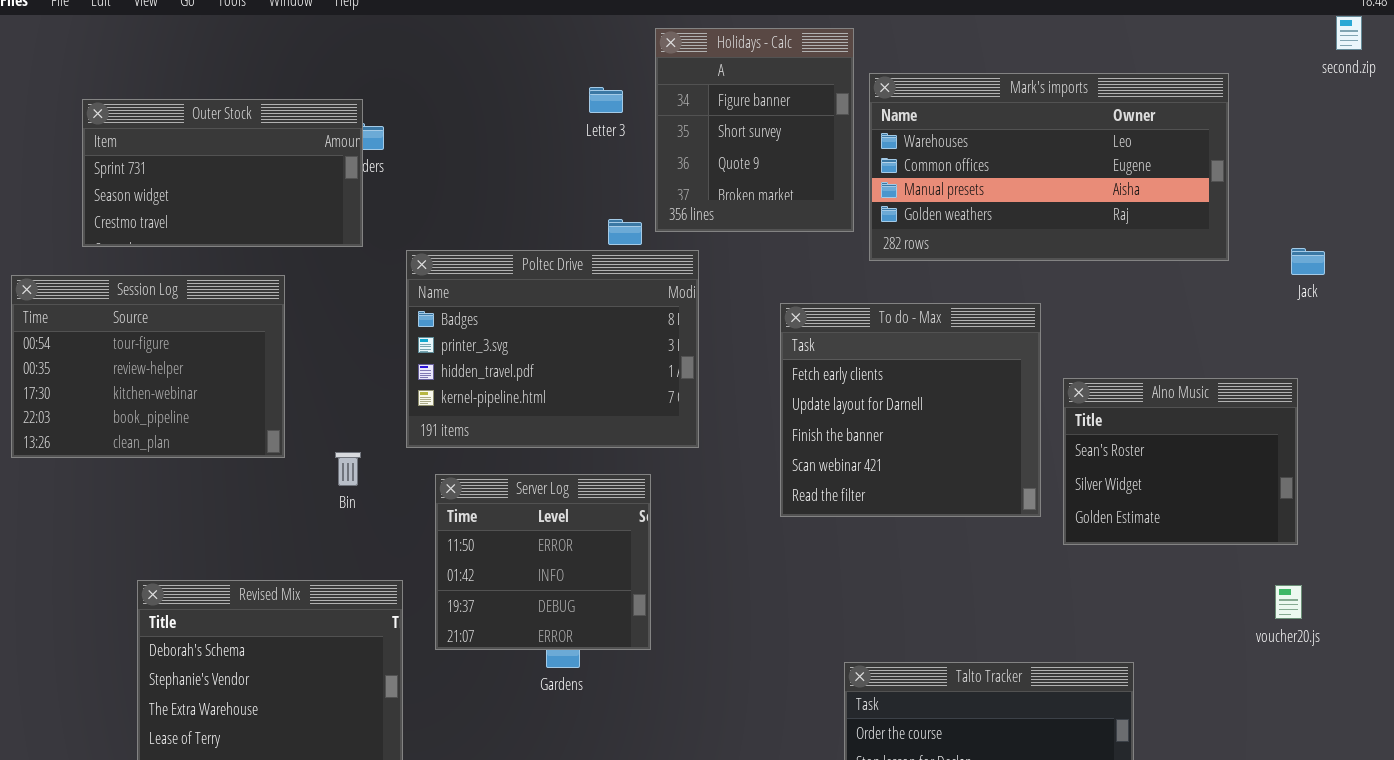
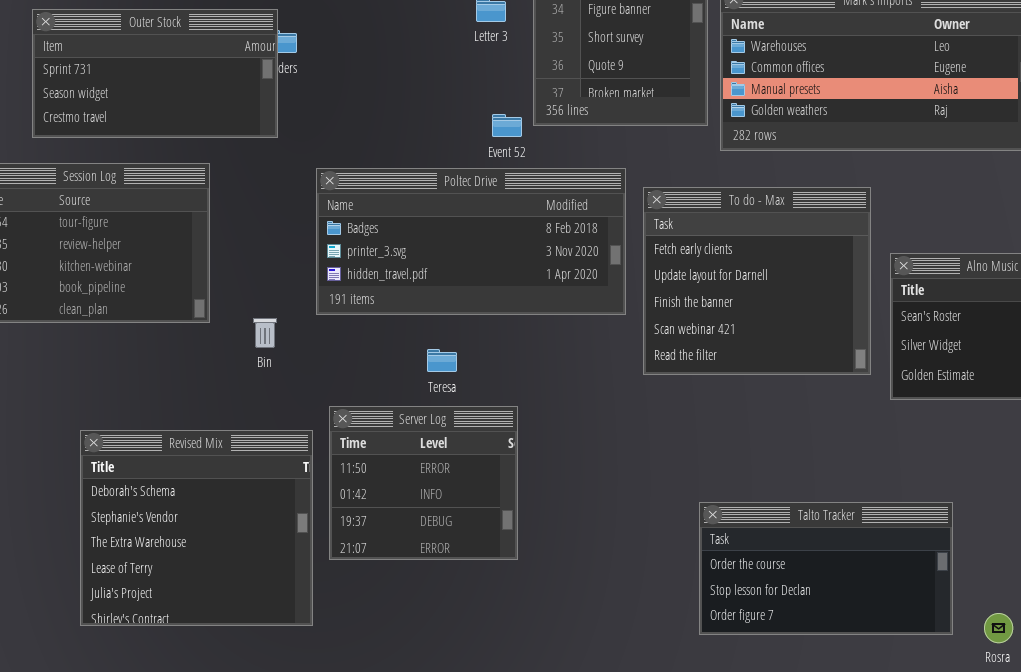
Poltec Drive: [406,250,699,448] -> [316,168,626,315], resized
Server Log: [435,474,651,650] -> [329,406,518,560], moved

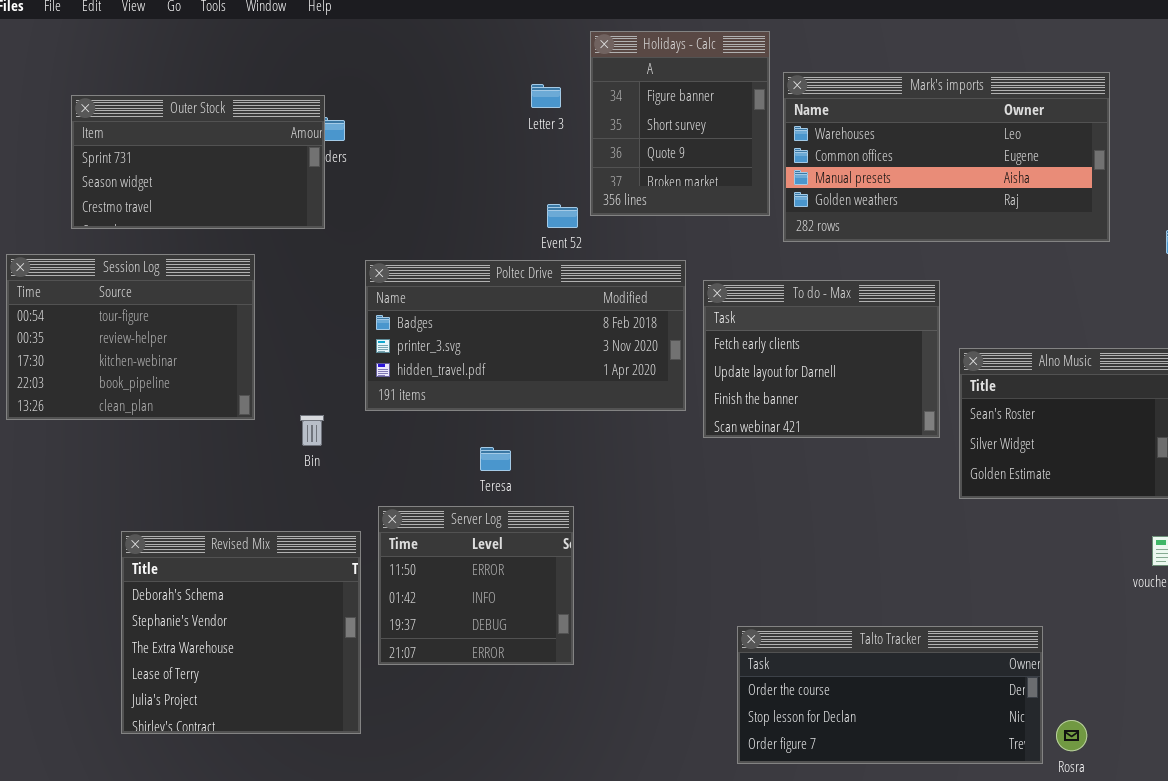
To do - Max: [643,187,871,375] -> [703,280,940,438], resized
Talto Tracker: [699,502,953,635] -> [737,626,1043,764], moved, resized

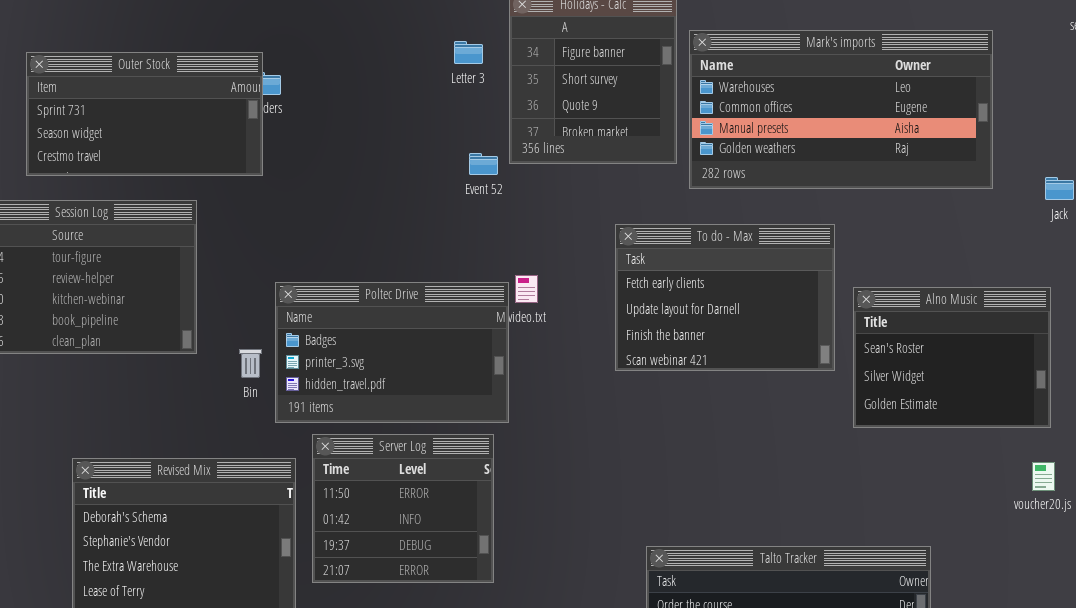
Poltec Drive: [365,260,686,411] -> [275,282,509,423], moved, resized

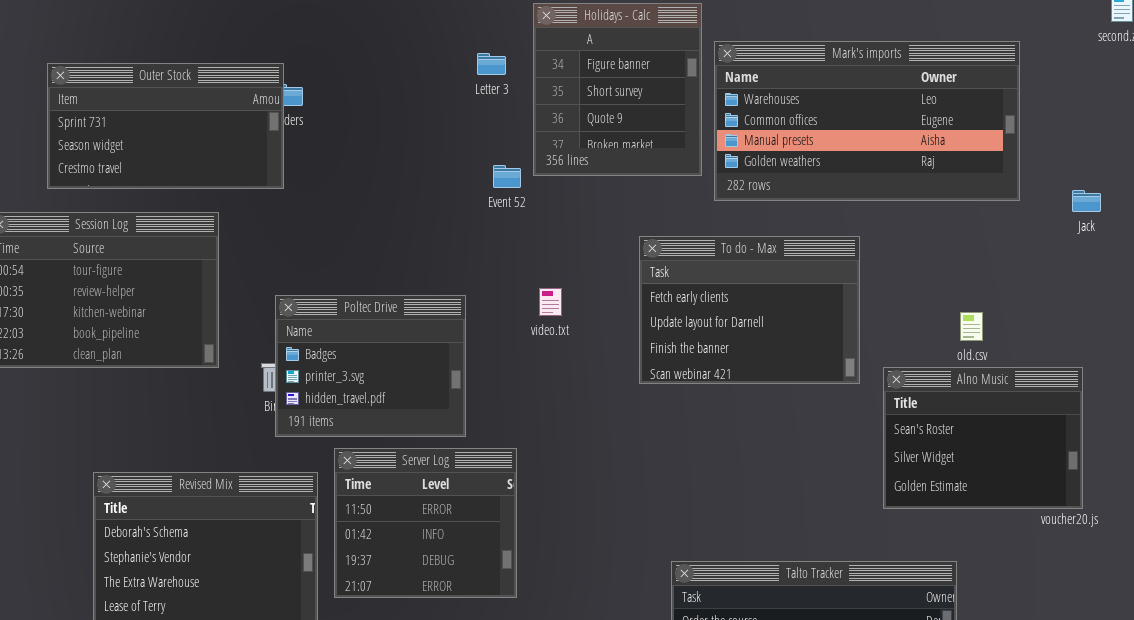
Poltec Drive: [275,282,509,423] -> [275,295,466,437], moved, resized
Alno Music: [853,287,1051,428] -> [883,367,1083,509], moved

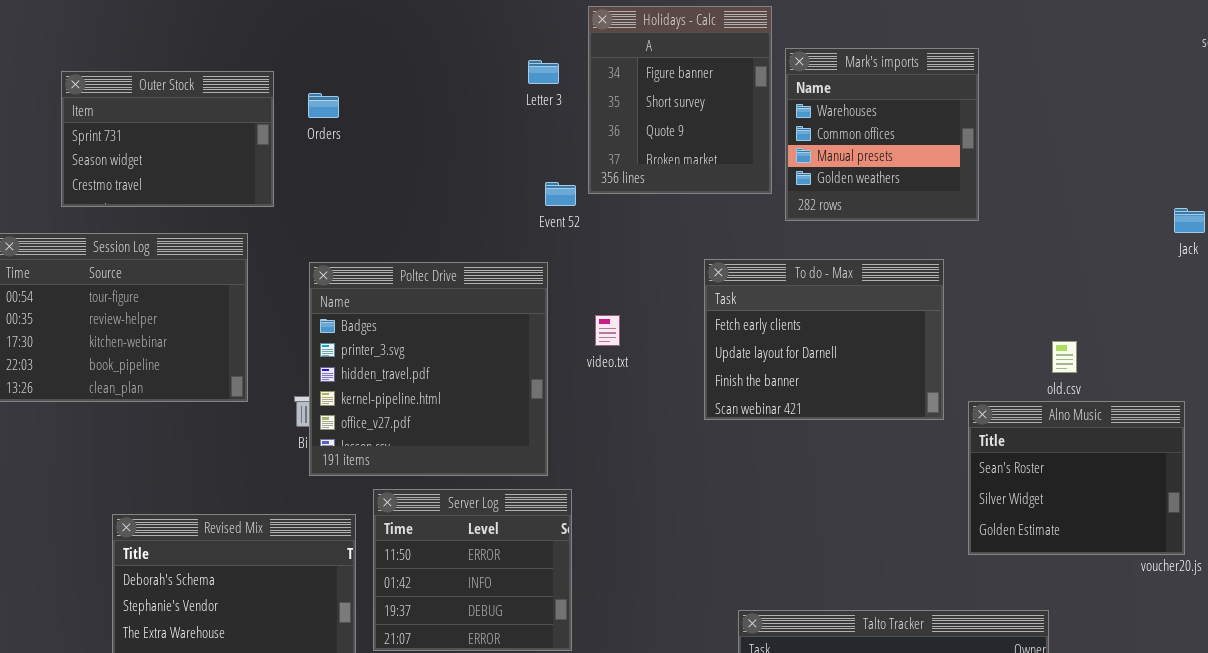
Mark's imports: [714,41,1020,201] -> [785,48,979,221], resized
Outer Stock: [47,63,284,189] -> [61,71,274,207], resized
Poltec Drive: [275,295,466,437] -> [309,262,548,476], resized

